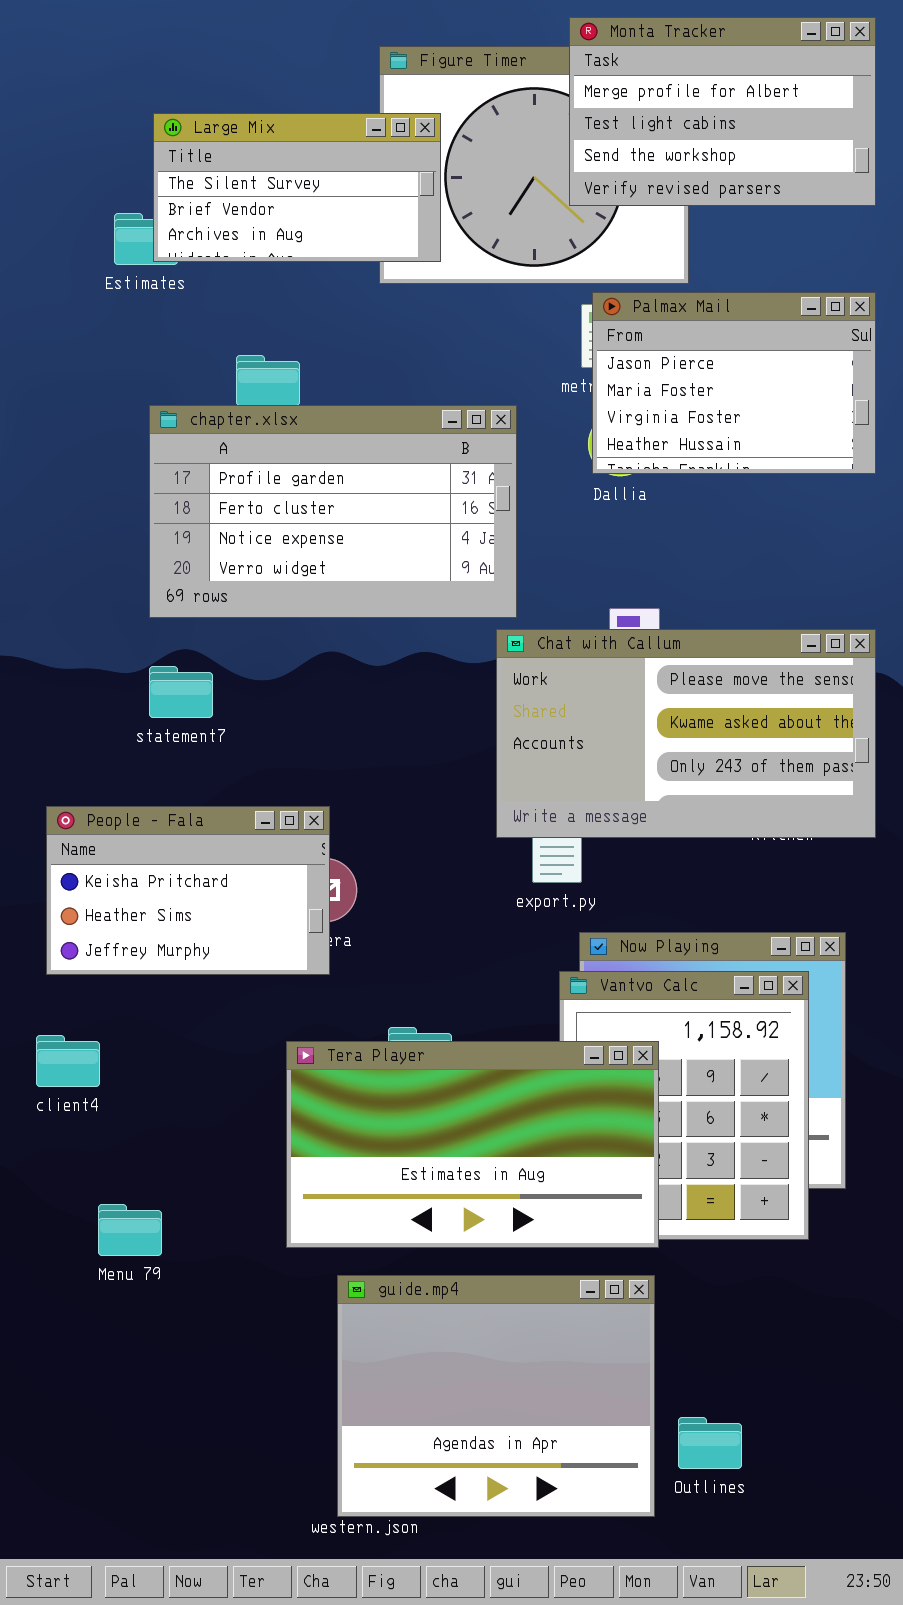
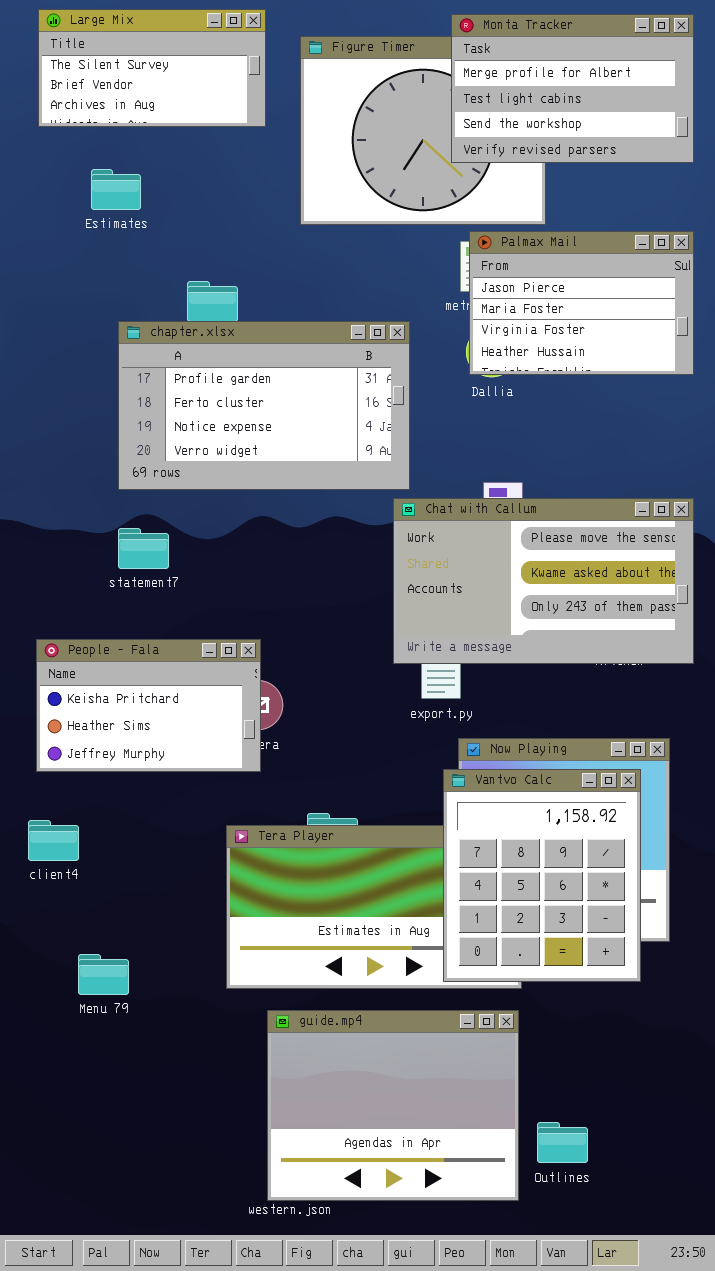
Large Mix: [153,113,441,262] -> [38,9,266,127], moved
Vantvo Calc: [559,971,809,1240] -> [443,769,641,982], raised

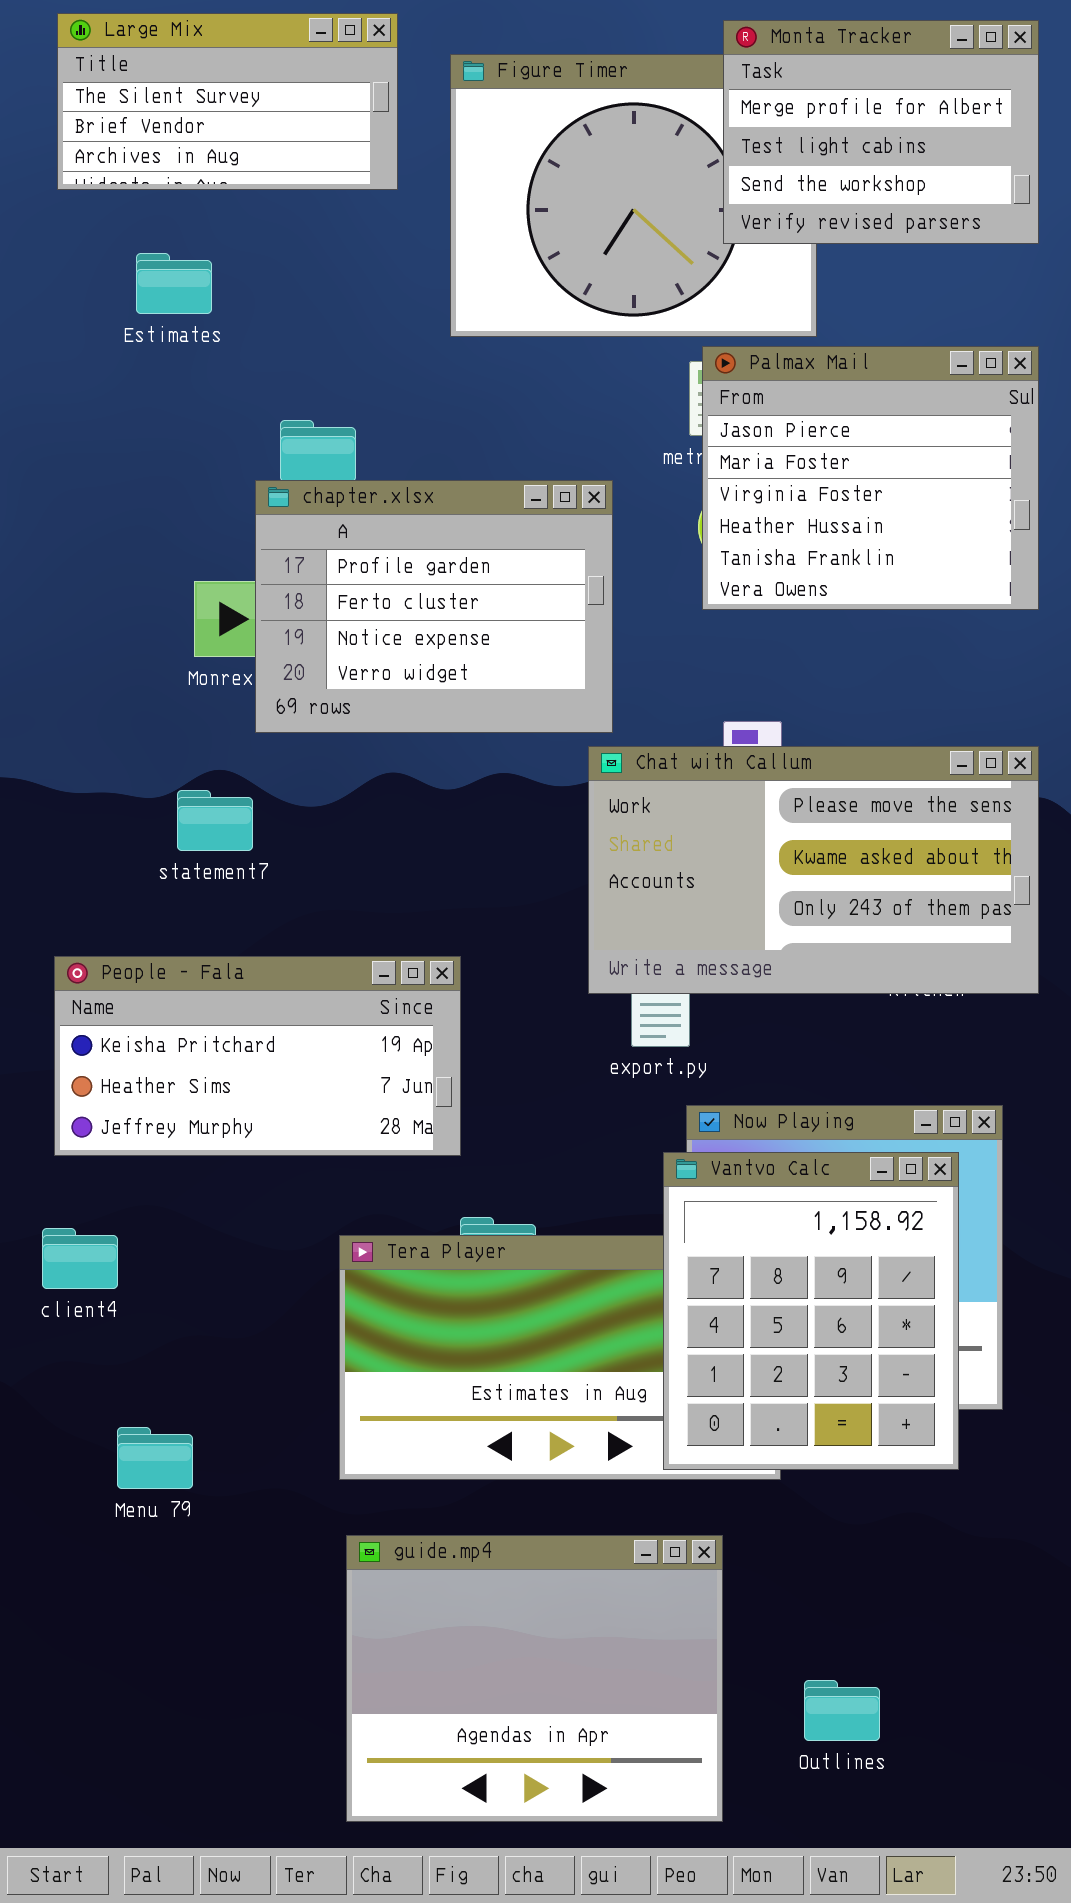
Monta Tracker: [451,14,694,163] -> [723,20,1039,244], resized
Palmax Mail: [469,231,694,375] -> [702,346,1039,610], resized
chapter.xlsx: [118,321,410,490] -> [255,480,613,733], resized
People - Fala: [36,639,261,772] -> [54,956,461,1156], resized
guide.mp4: [267,1010,519,1201] -> [346,1535,723,1822], moved

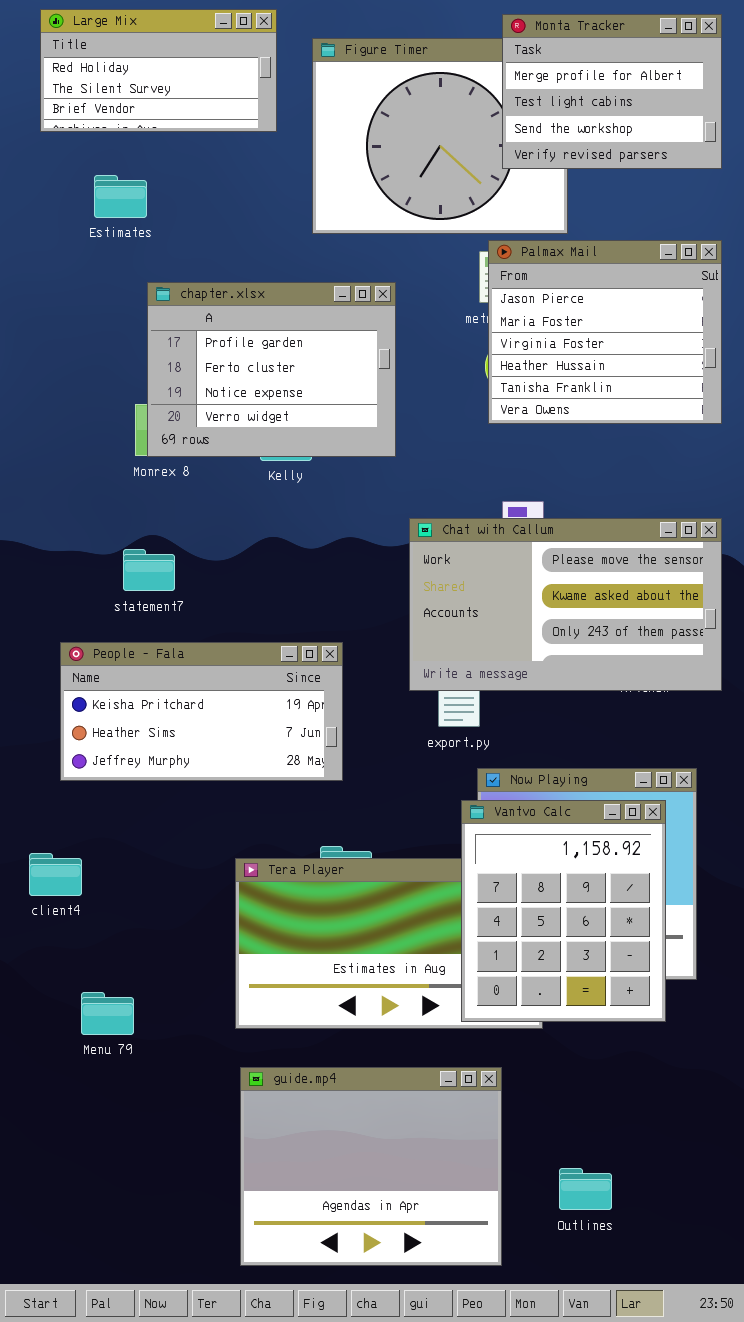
Large Mix: [57,13,398,190] -> [40,9,277,132], scrolled up 1 row
chapter.xlsx: [255,480,613,733] -> [147,282,396,457], moved
People - Fala: [54,956,461,1156] -> [60,642,343,781], moved

